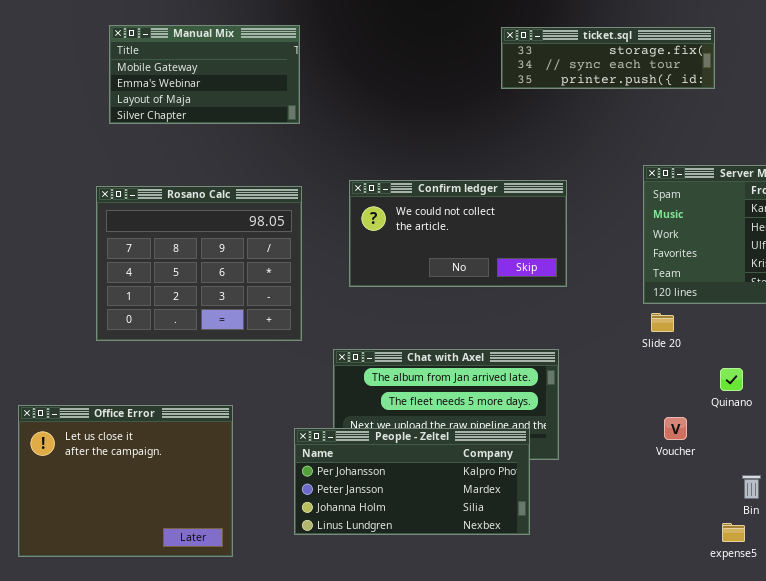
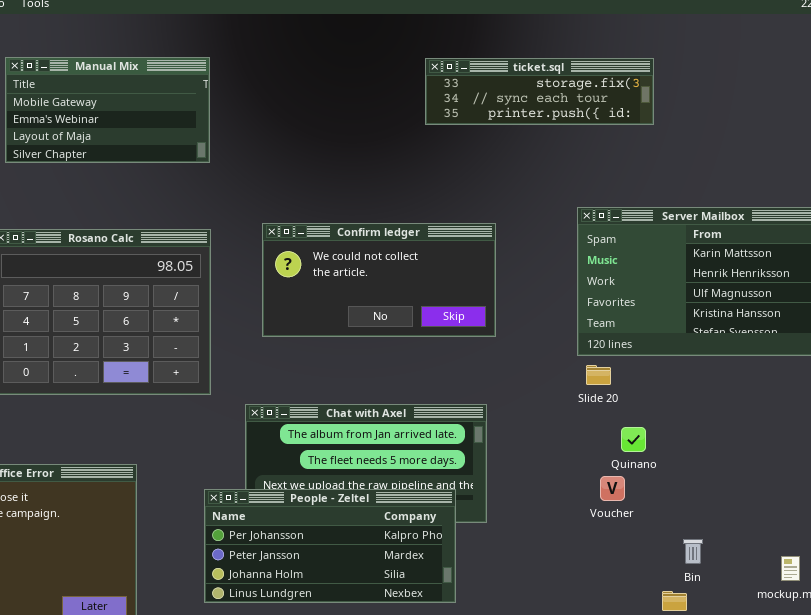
Quinano: [720,368,743,391] -> [621,427,646,452], moved

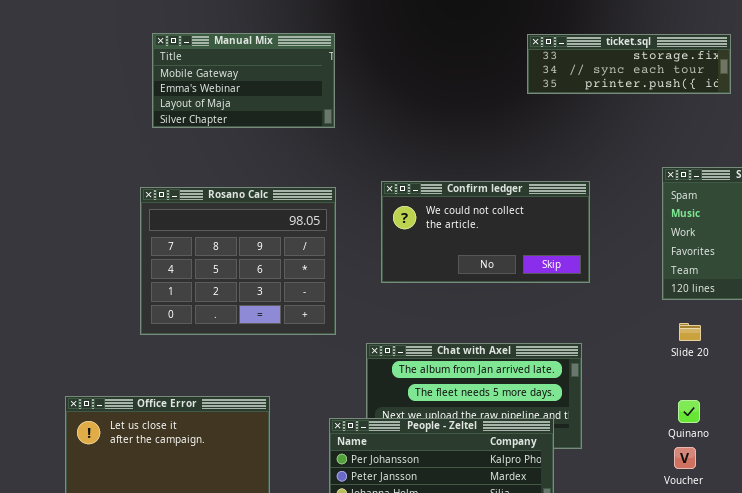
Slide 20: [586,365,611,385] -> [679,323,701,341], moved
Quinano: [621,427,646,452] -> [678,400,700,423], moved
Voucher: [600,476,625,501] -> [674,447,696,469], moved

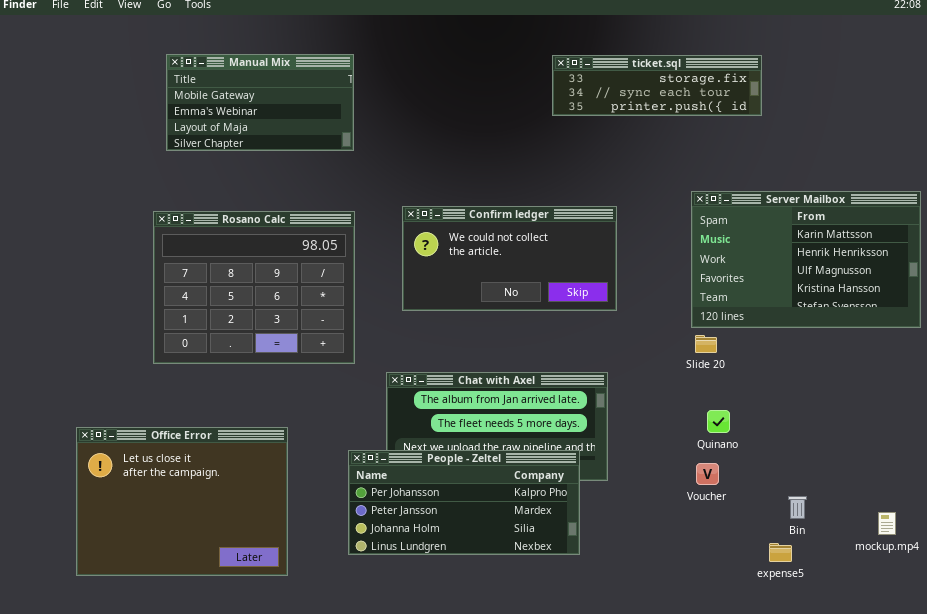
Slide 20: [679,323,701,341] -> [695,335,717,353], moved
Quinano: [678,400,700,423] -> [707,410,730,433], moved
Voucher: [674,447,696,469] -> [696,463,719,485], moved

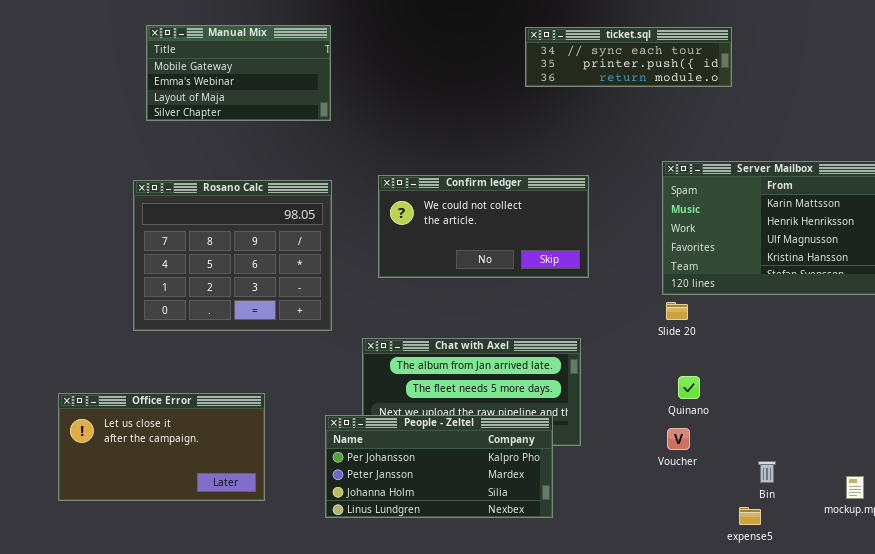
ticket.sql: [552,55,762,116] -> [525,27,732,87], scrolled down 1 row
Office Error: [76,427,288,576] -> [58,393,265,501], resized

